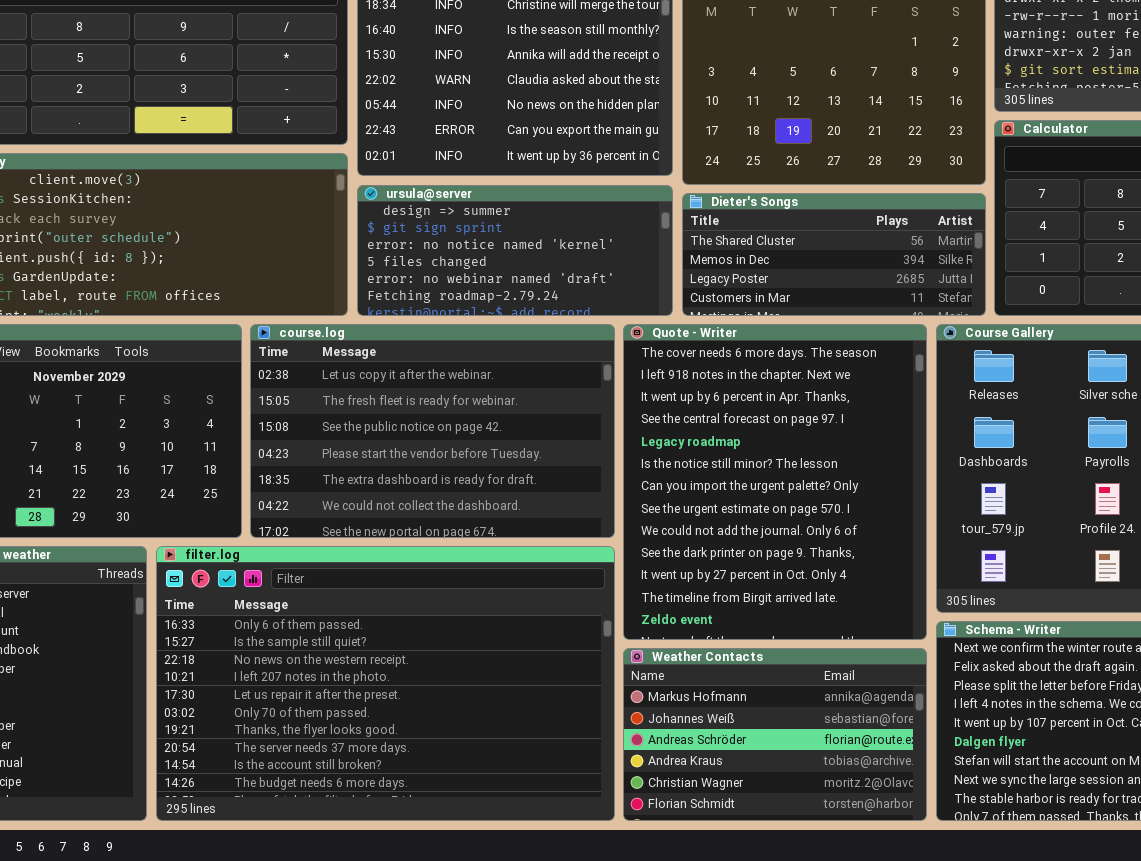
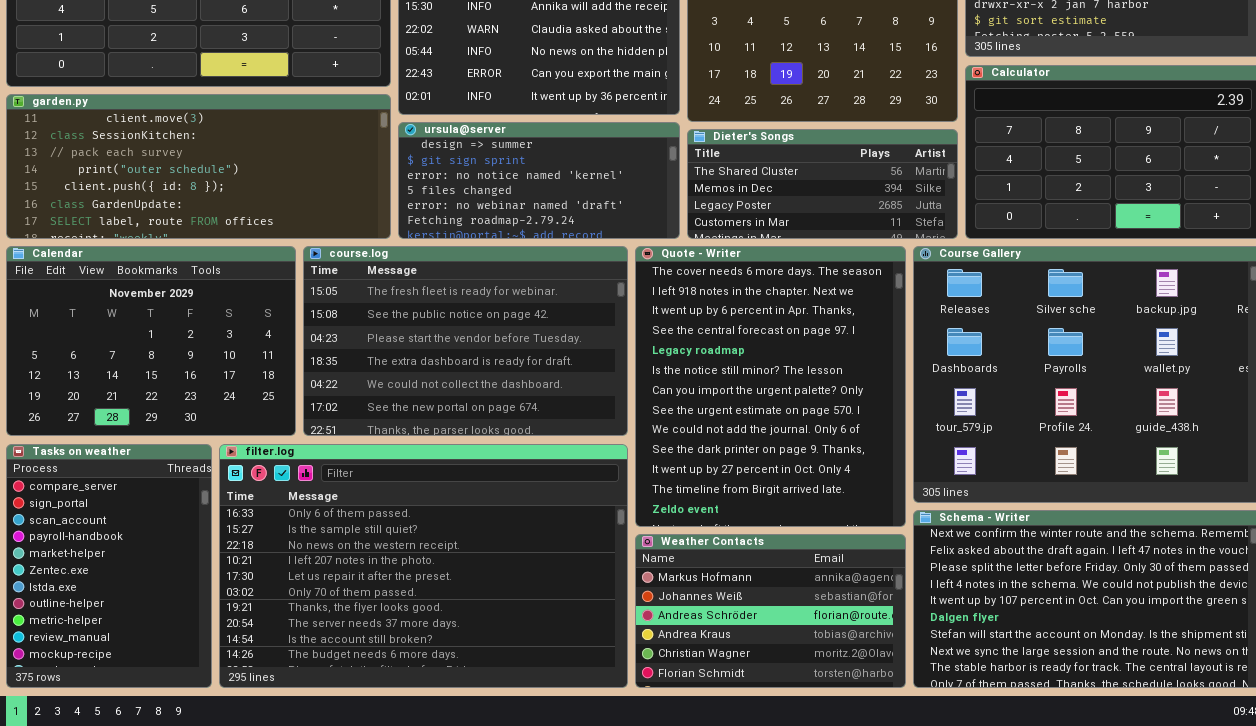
course.log: [250,324,615,538] -> [303,246,628,436], scrolled down 1 row

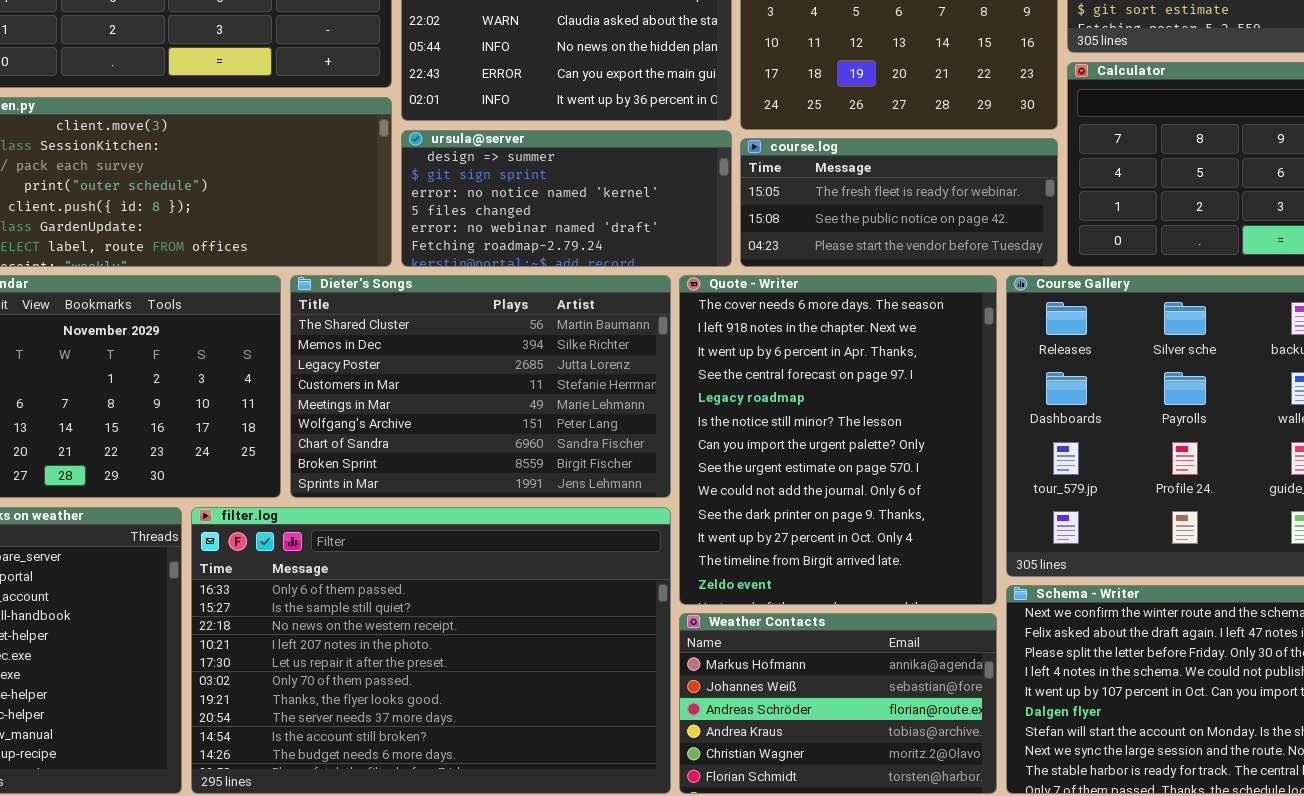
Dieter's Songs: [687,129,958,239] -> [290,275,671,498], moved, resized
course.log: [303,246,628,436] -> [740,138,1058,267], moved, resized

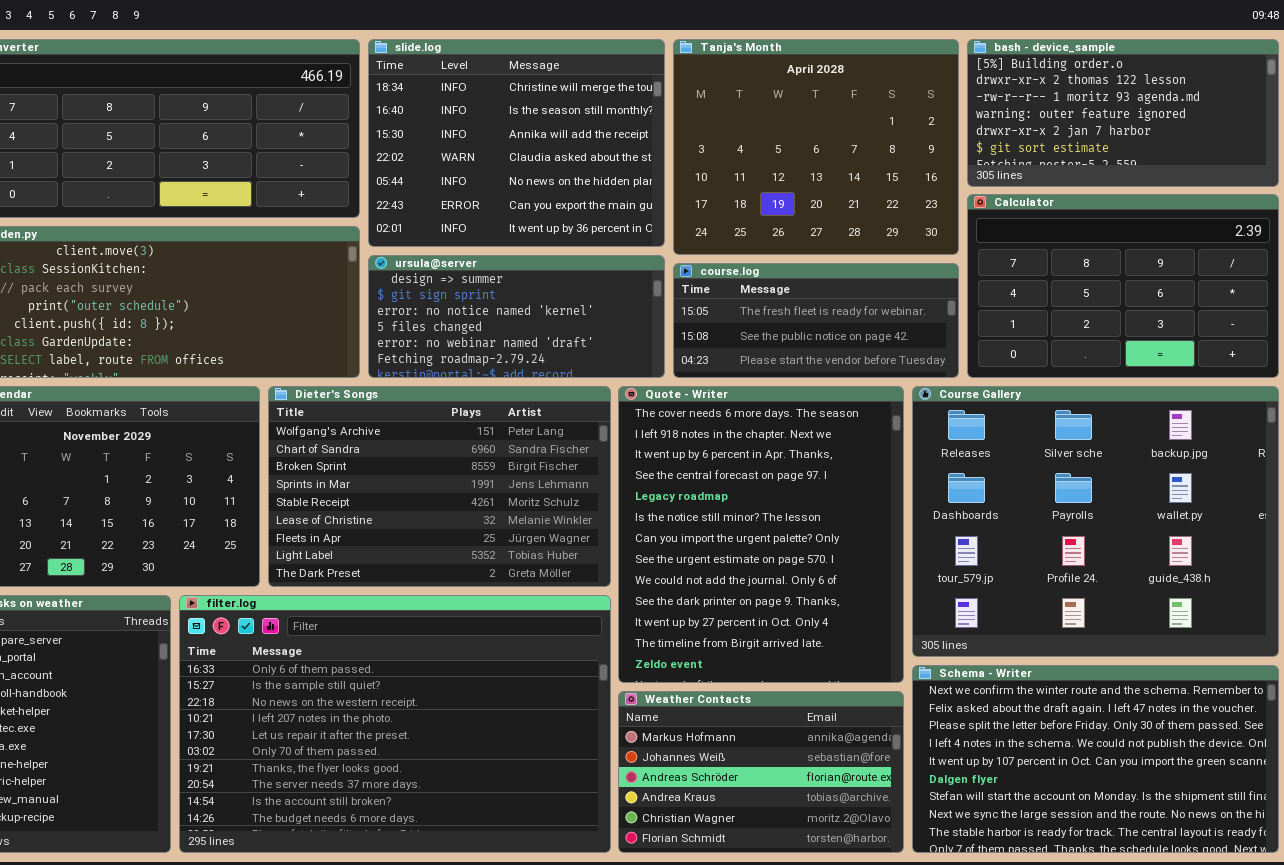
Dieter's Songs: [290,275,671,498] -> [268,386,611,587], scrolled down 5 rows

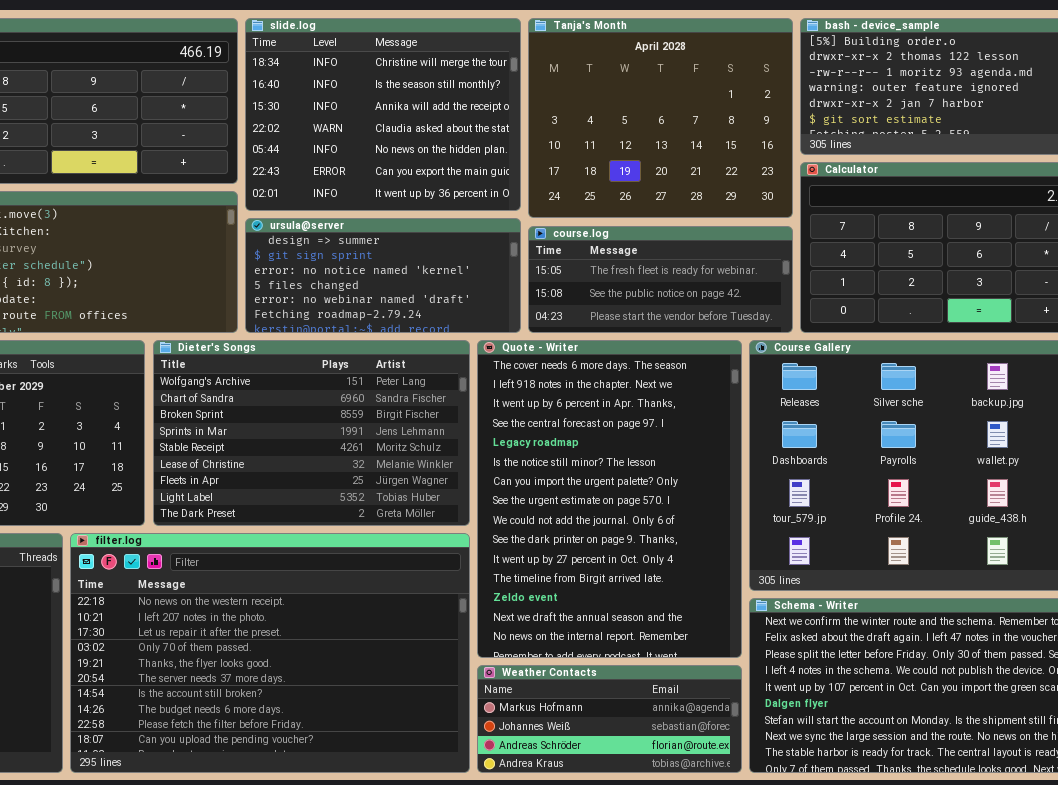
Quote - Writer: [618,386,904,683] -> [477,340,742,658], resized
filter.log: [179,595,611,853] -> [70,533,470,773], scrolled down 2 rows
Weather Contacts: [618,691,904,853] -> [477,665,742,773], resized

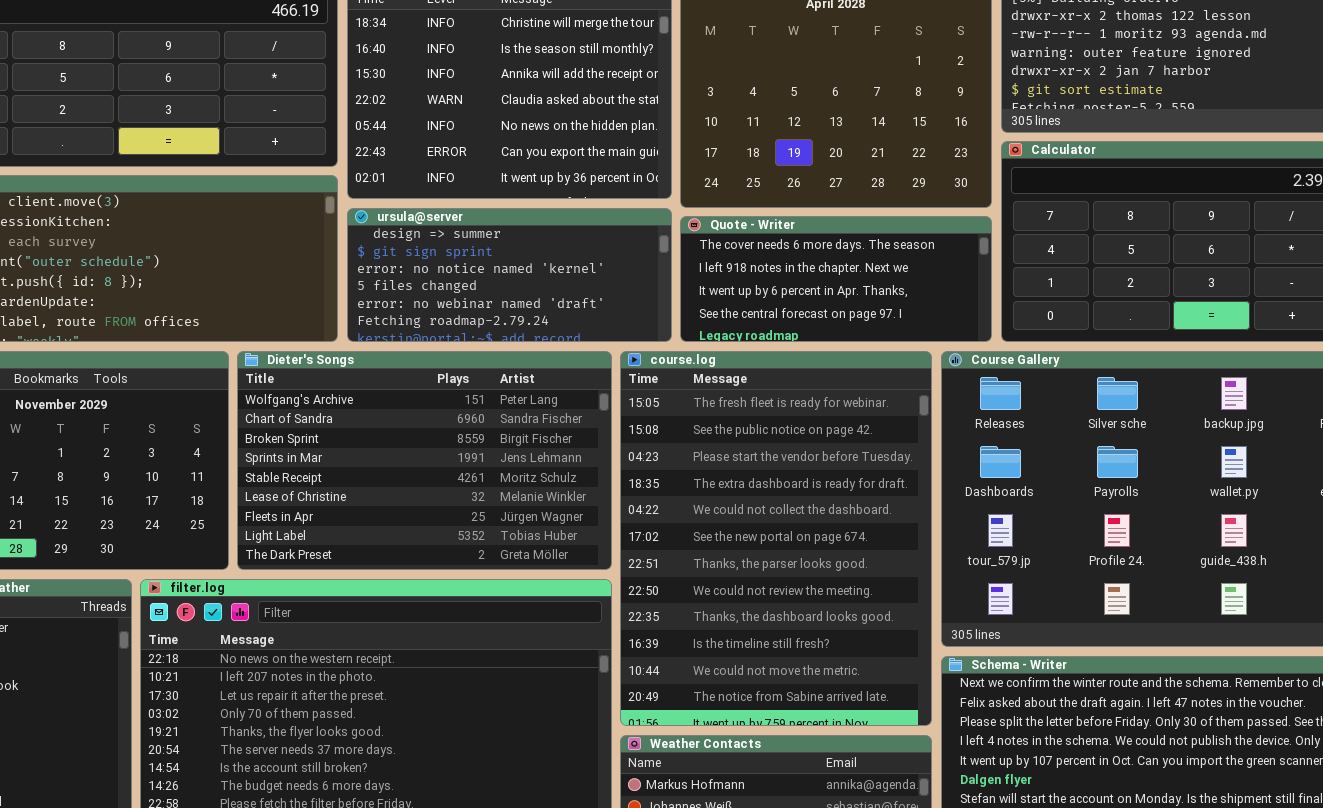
course.log: [528,226,793,333] -> [620,351,932,726], moved, resized
Quote - Writer: [477,340,742,658] -> [680,216,992,342], moved, resized

